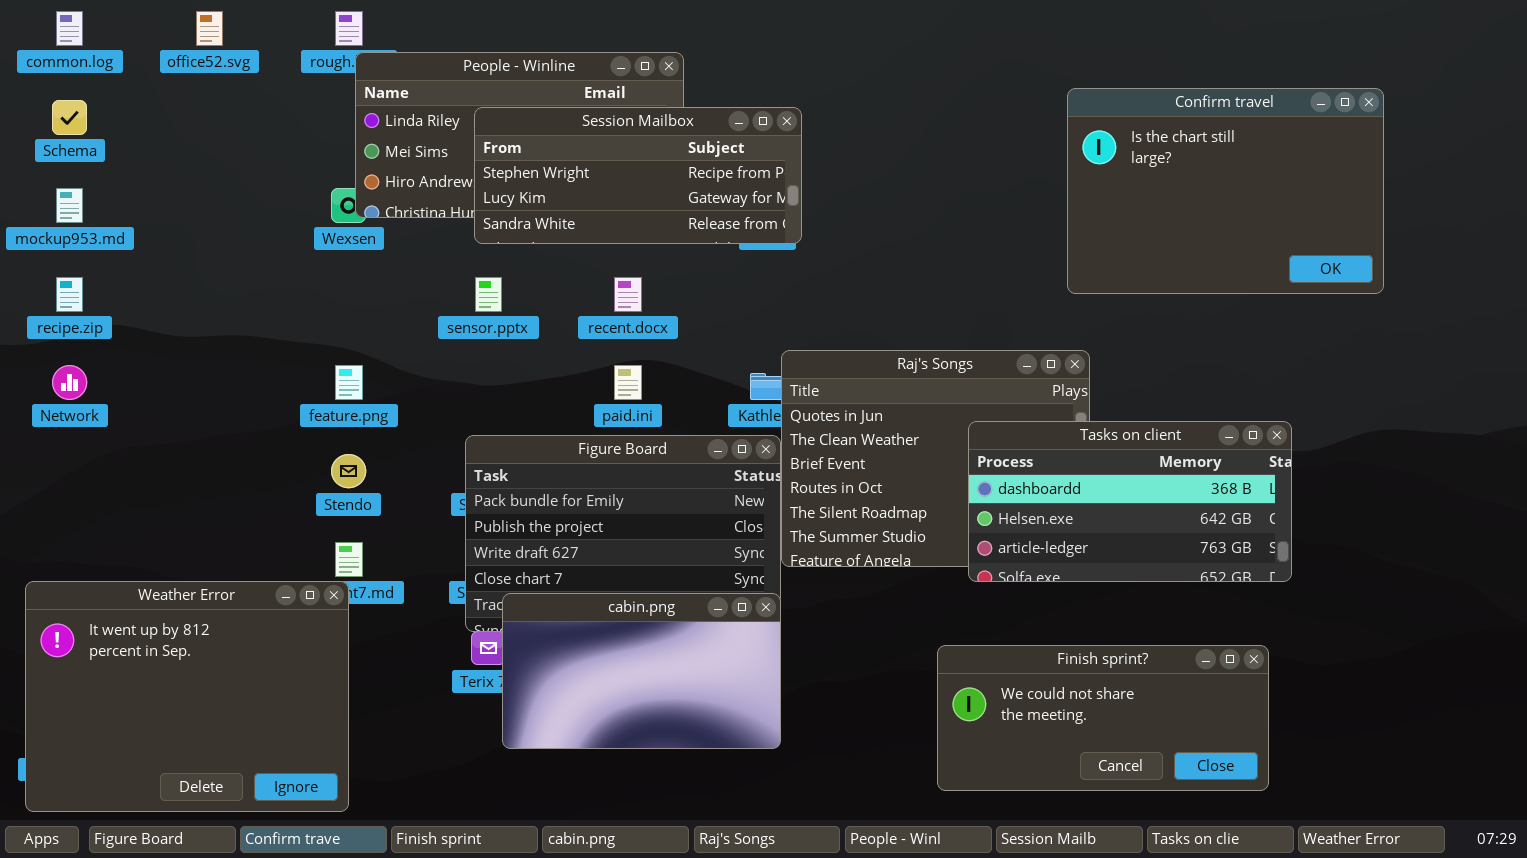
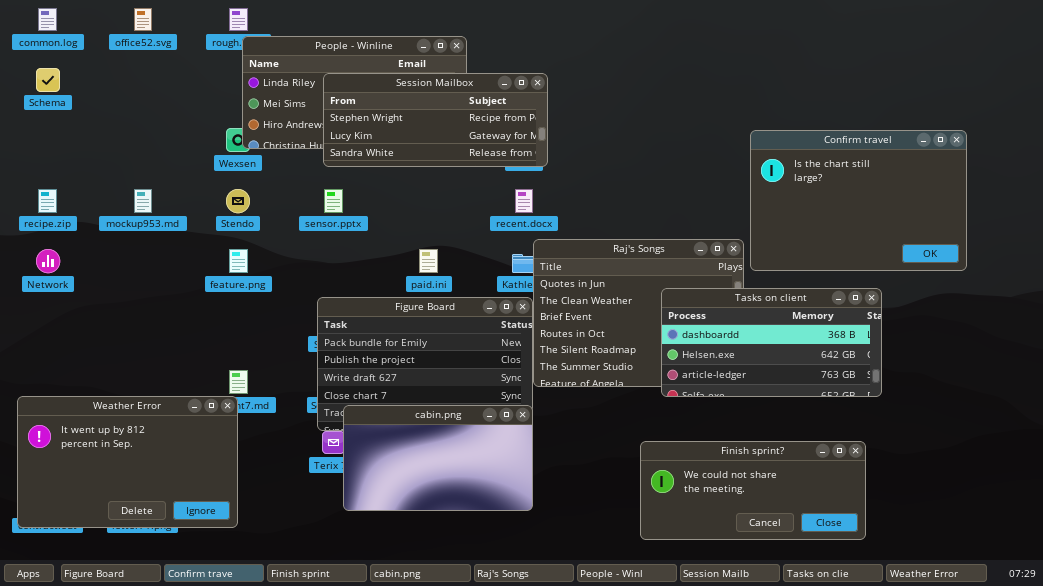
Confirm travel: [1067,88,1384,294] -> [750,130,967,271], moved
mockup953.md: [56,188,83,223] -> [134,189,152,213], moved
recent.docx: [614,277,642,312] -> [515,189,533,213], moved
Stendo: [331,454,366,488] -> [226,189,250,213], moved
Weather Error: [25,581,349,812] -> [17,396,238,528], resized

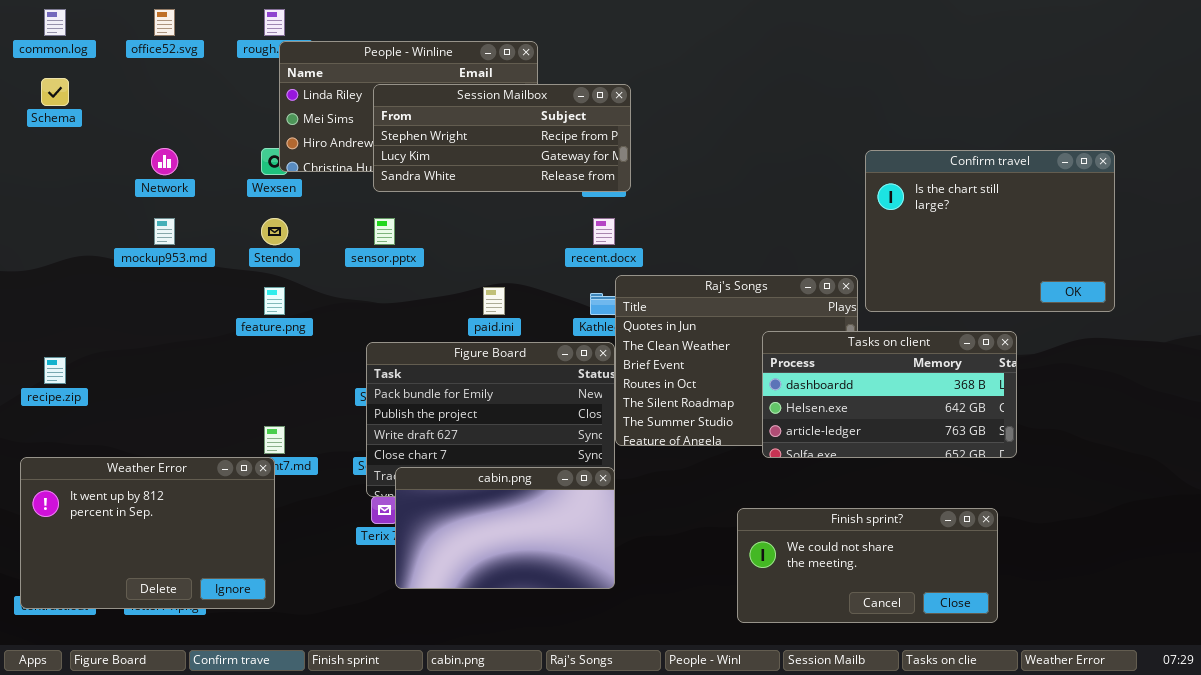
recipe.zip: [38,189,57,213] -> [44,357,66,384], moved
Network: [36,249,60,273] -> [151,148,178,175], moved

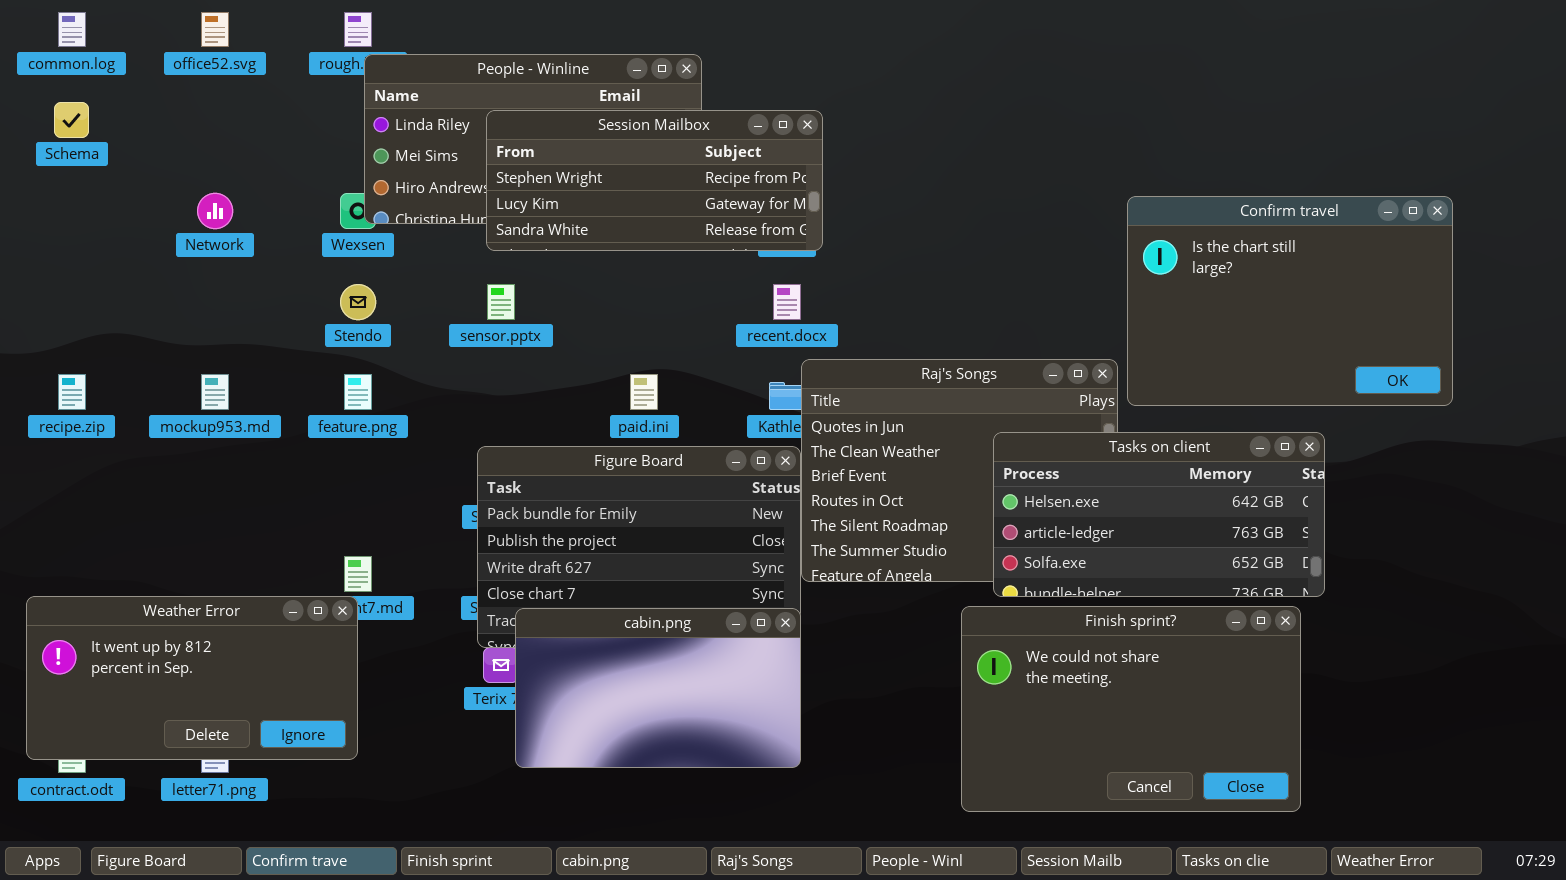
mockup953.md: [154,218,175,245] -> [201,374,229,410], moved
Tasks on client: [762,331,1017,458] -> [993,432,1325,597], scrolled down 1 row
recipe.zip: [44,357,66,384] -> [58,374,86,410], moved
Weather Error: [20,457,275,609] -> [26,596,358,760], resized
Finish sprint?: [737,508,998,623] -> [961,606,1301,812], resized

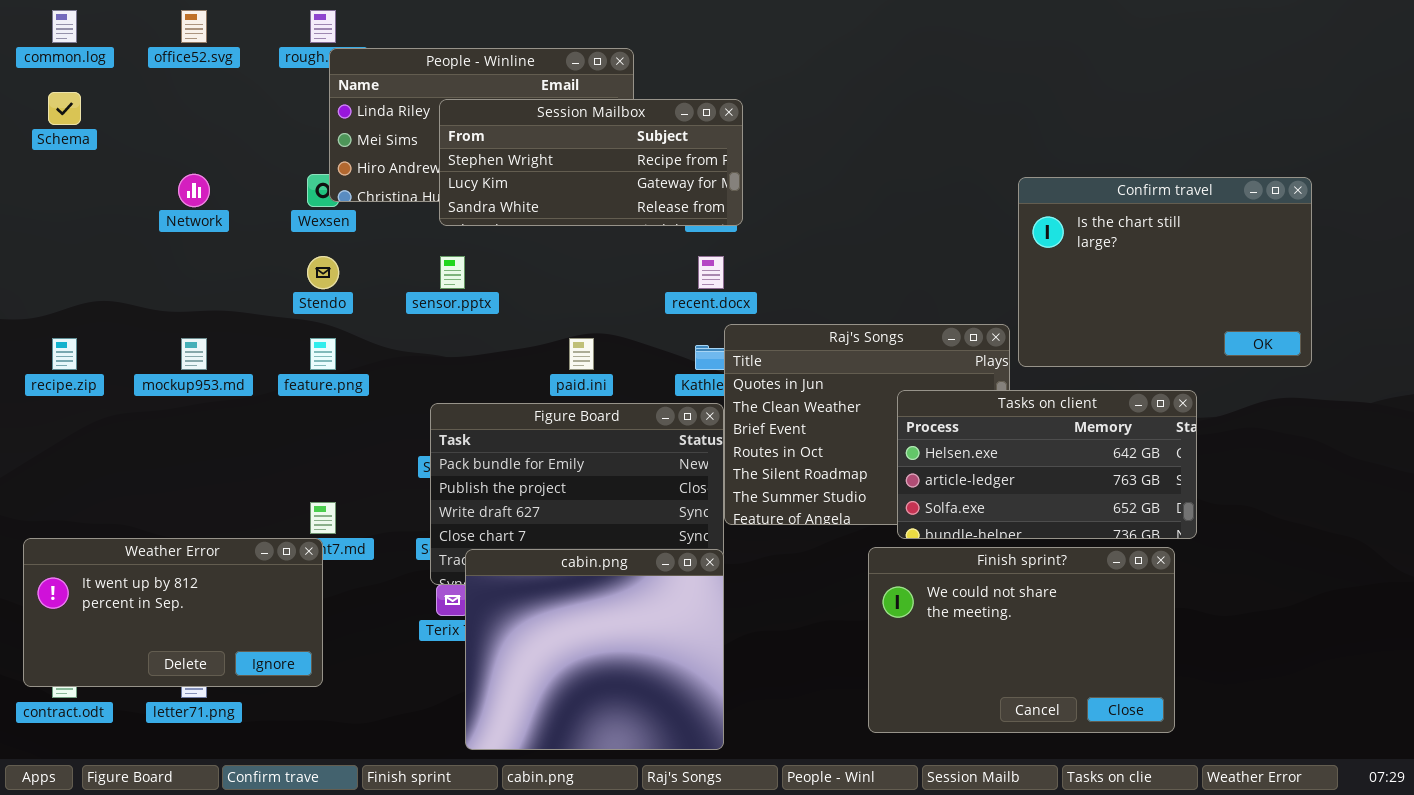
cabin.png: [515,608,801,768] -> [465,549,724,750], resized

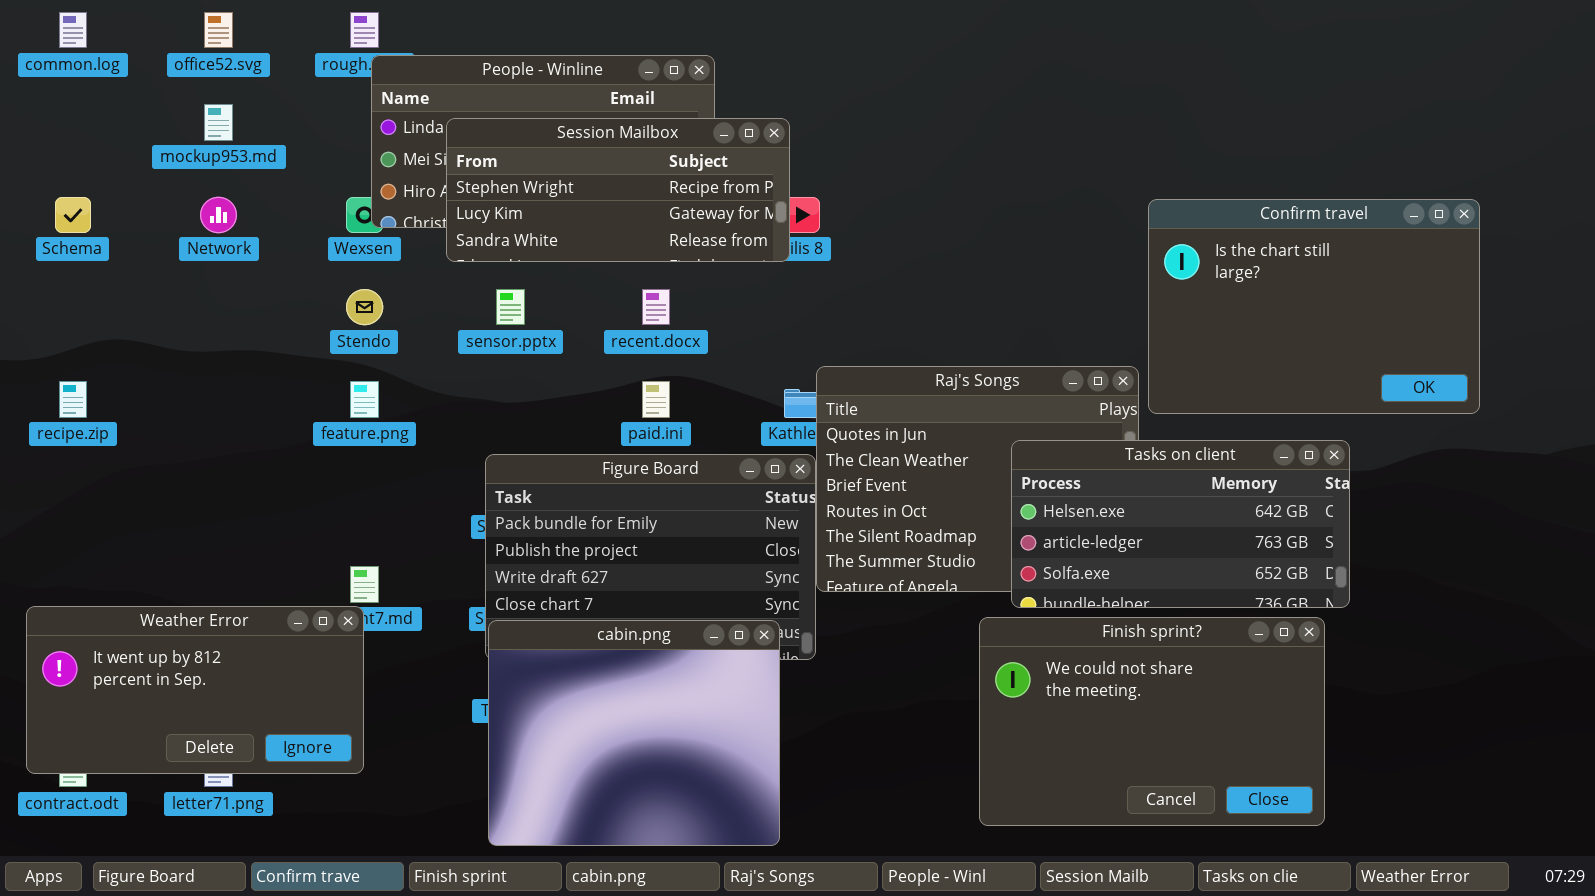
Schema: [48,92,81,125] -> [55,197,91,233], moved
Session Mailbox: [439,99,743,226] -> [446,118,790,262], moved
recent.docx: [698,256,724,289] -> [642,289,670,325], moved
mockup953.md: [181,338,207,370] -> [204,104,233,141], moved
cabin.png: [465,549,724,750] -> [488,620,780,846], moved

